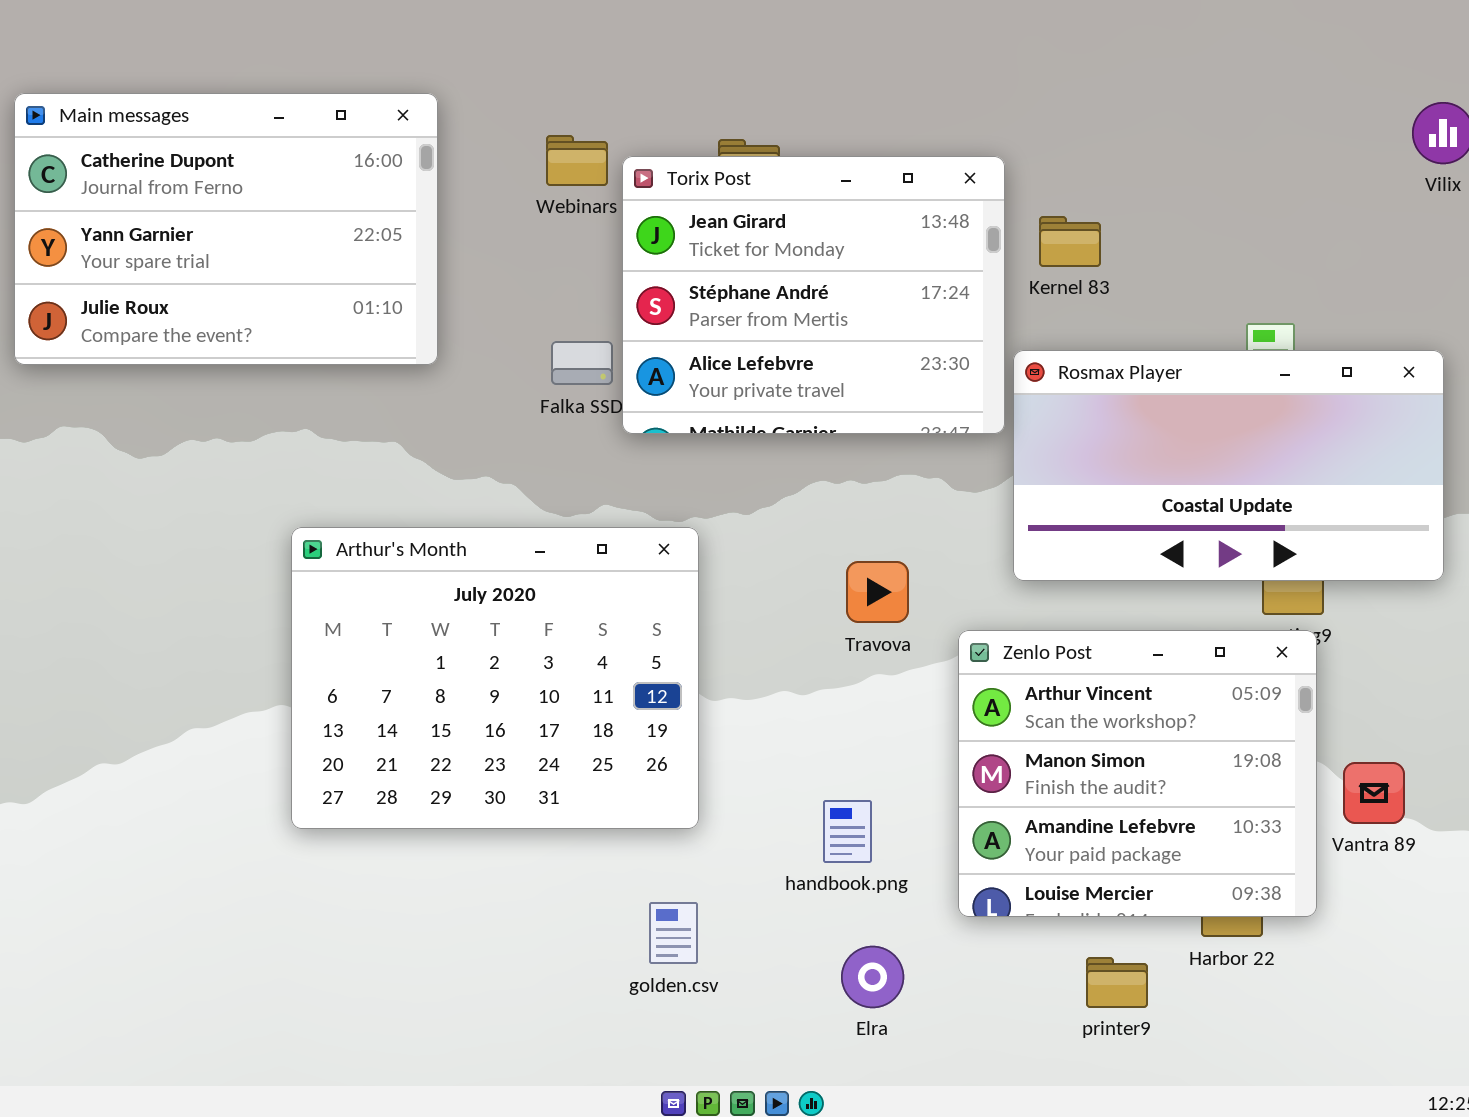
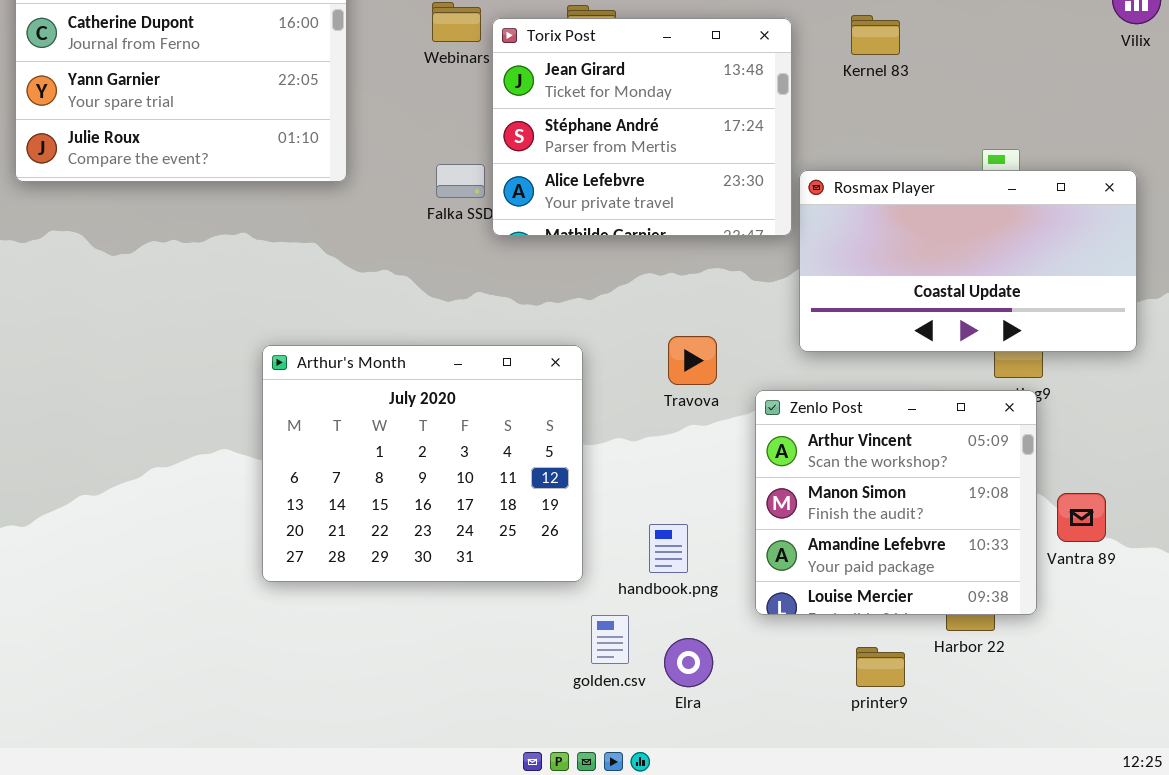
Kernel 83: [1039,216,1101,267] -> [851,15,900,55], moved
Arthur's Month: [291,527,699,829] -> [262,345,583,582], moved
golden.csv: [649,902,698,964] -> [591,615,629,664], moved

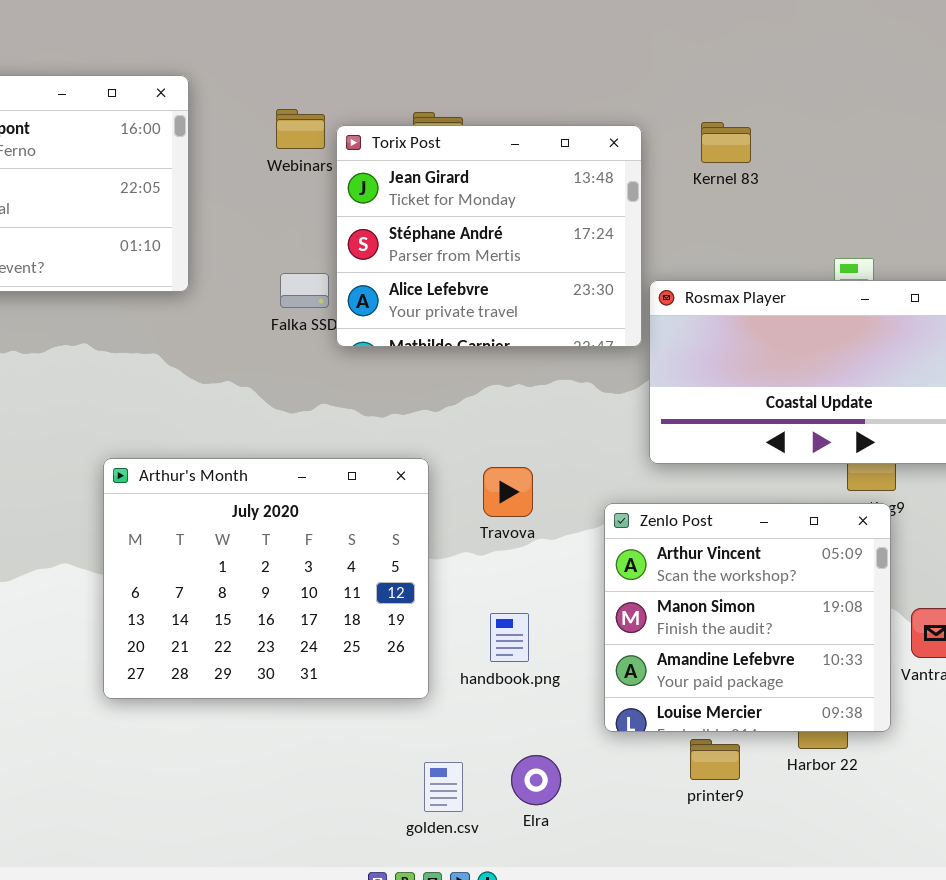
Travova: [668,336,717,385] -> [483,467,533,517], moved
handbook.png: [649,524,688,573] -> [490,613,529,662], moved
golden.csv: [591,615,629,664] -> [424,762,463,812], moved
printer9: [856,647,905,687] -> [690,739,740,780], moved

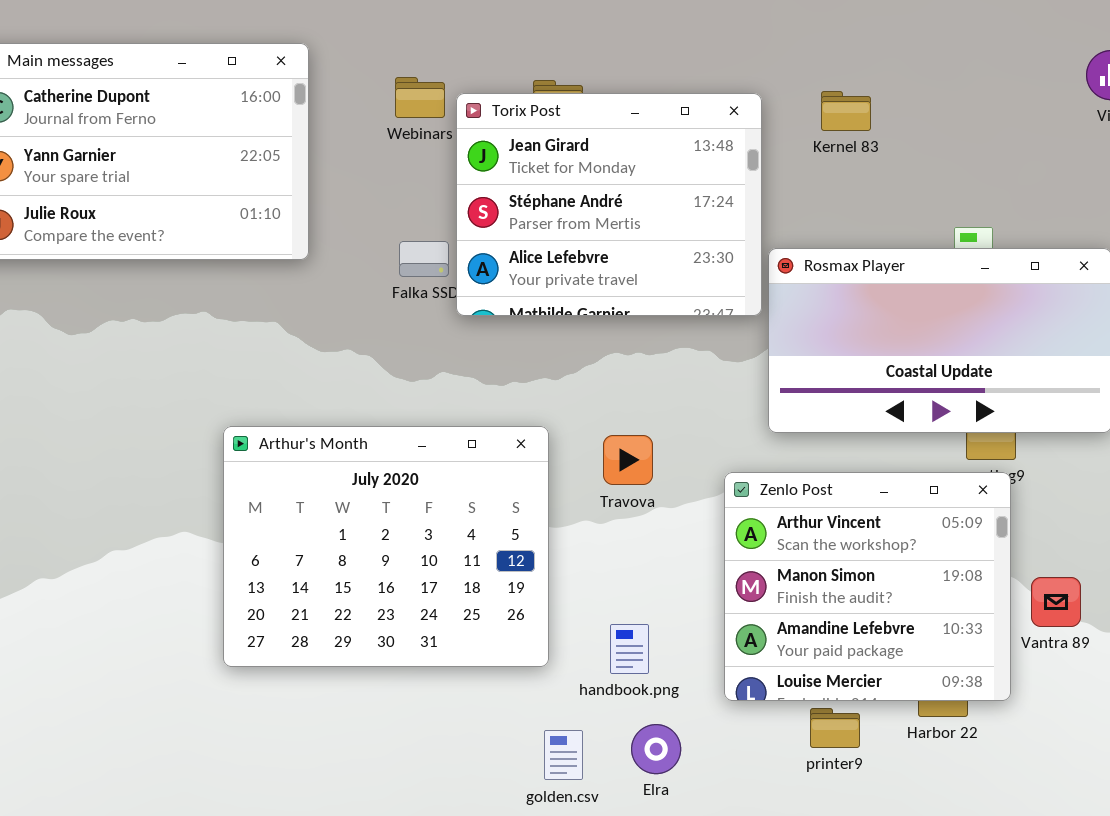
handbook.png: [490,613,529,662] -> [610,624,649,674], moved

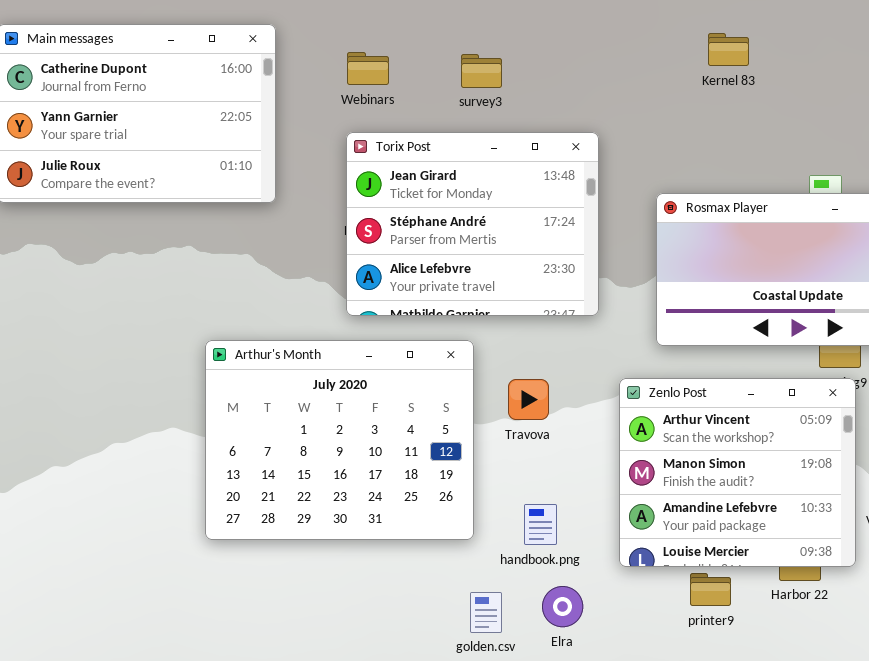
Kernel 83: [821,91,871,131] -> [708,33,749,66], moved
Torix Post: [456,93,762,316] -> [346,132,599,316], moved
Travova: [603,435,653,485] -> [508,379,549,420], moved

